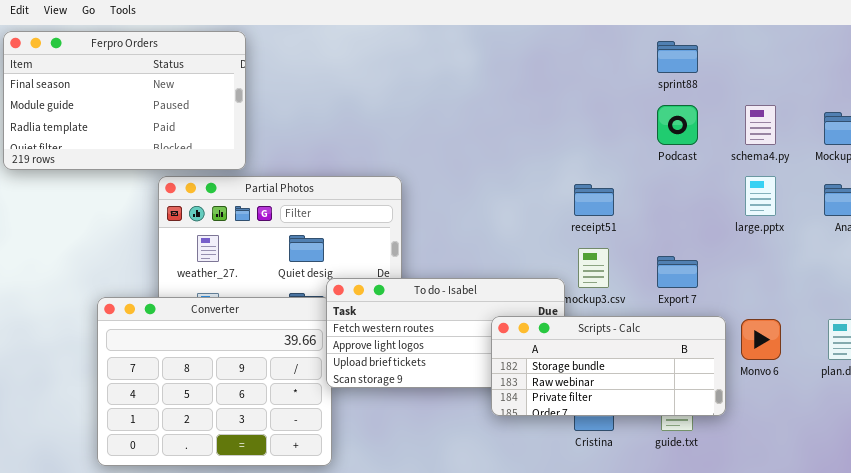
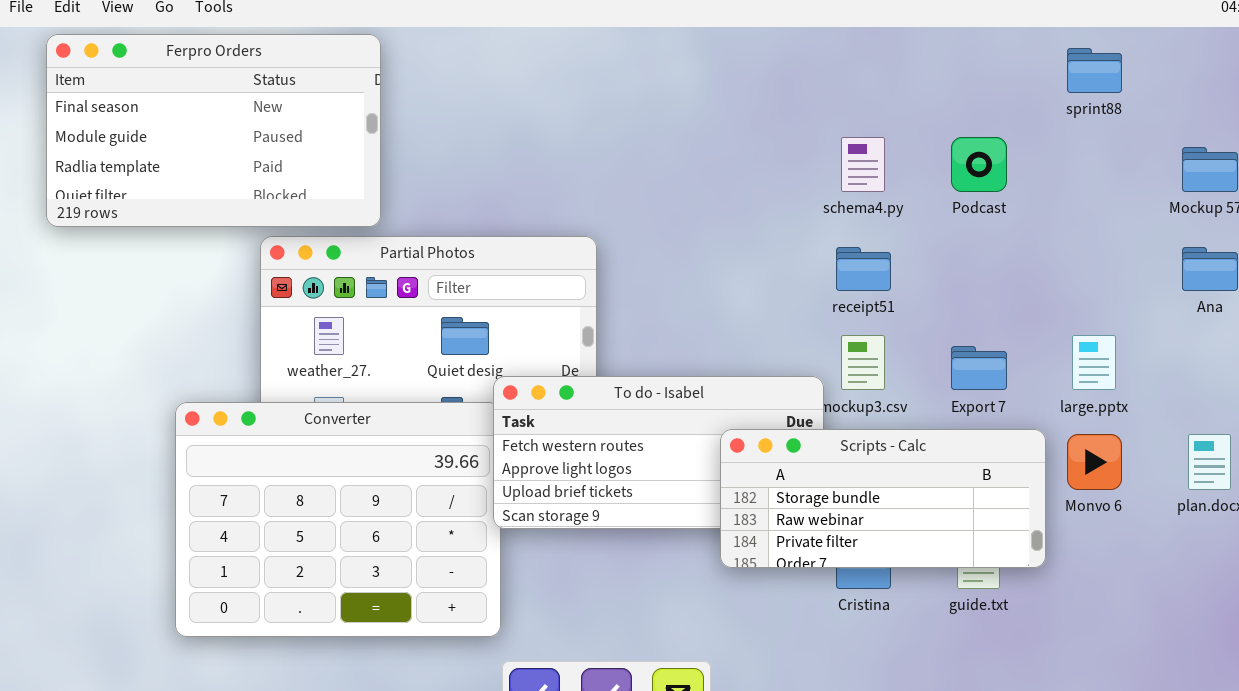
sprint88: [657,41,698,73] -> [1067,48,1122,93], moved
schema4.py: [745,105,776,145] -> [841,137,885,192], moved
large.pptx: [745,176,776,216] -> [1072,335,1116,390], moved

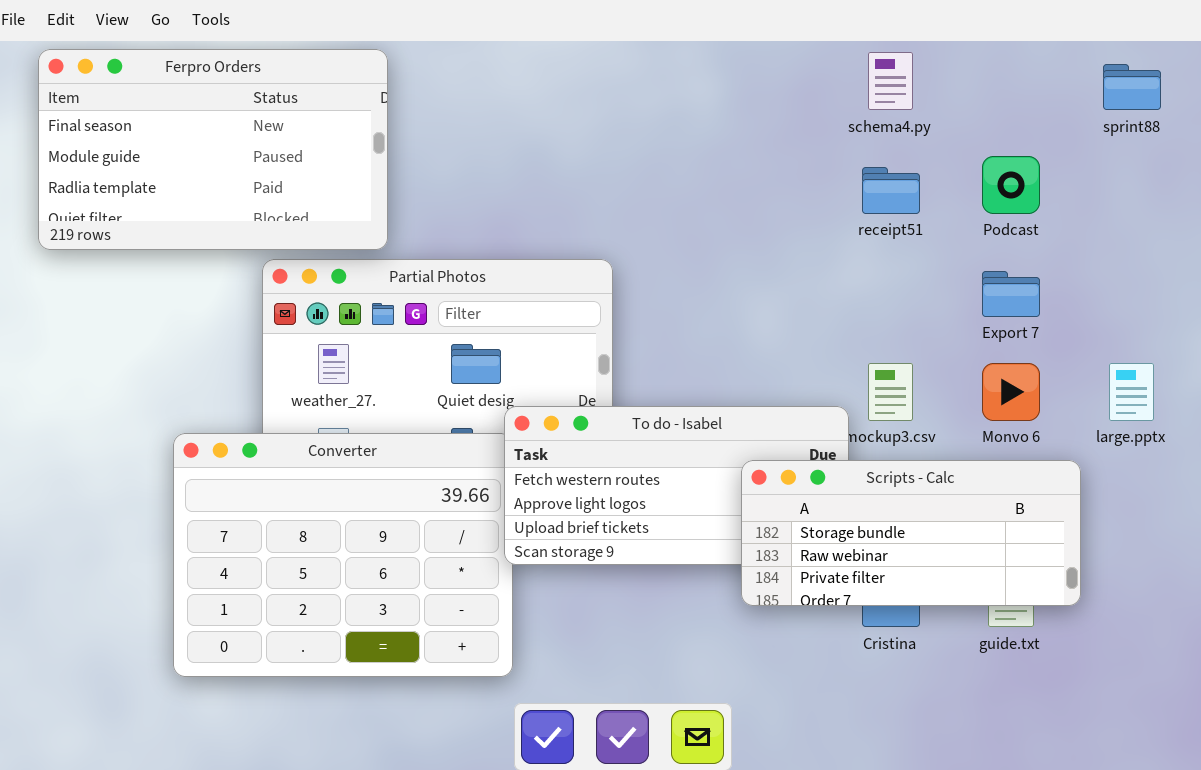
schema4.py: [841,137,885,192] -> [868,52,913,110], moved
receipt51: [836,247,891,291] -> [862,167,920,214], moved
Export 7: [951,346,1007,390] -> [982,271,1040,317], moved
Monvo 6: [1067,434,1122,490] -> [982,363,1040,421], moved

